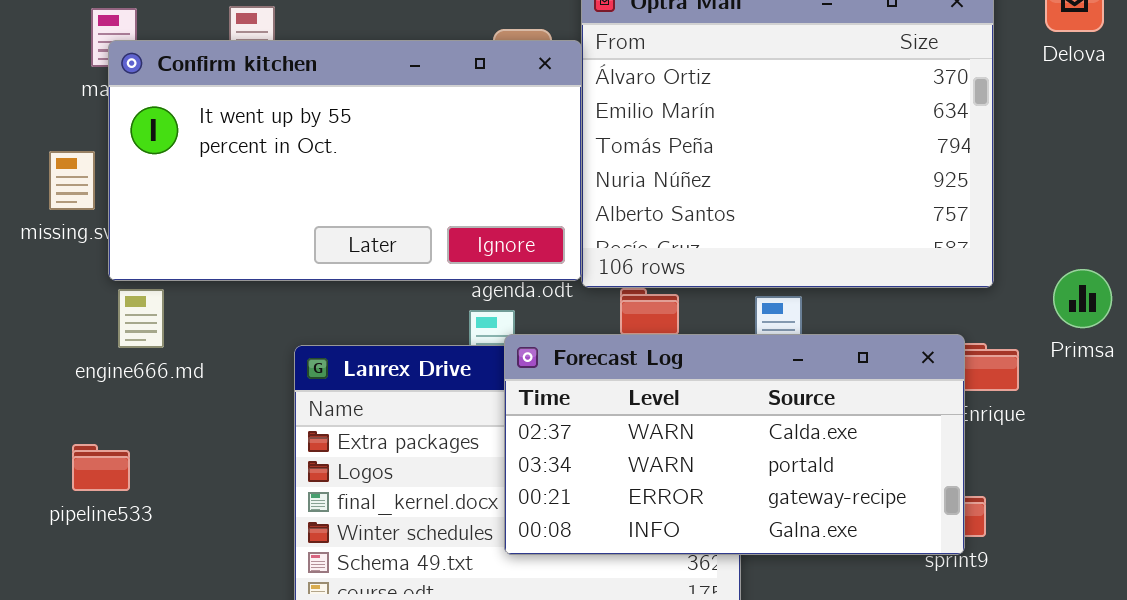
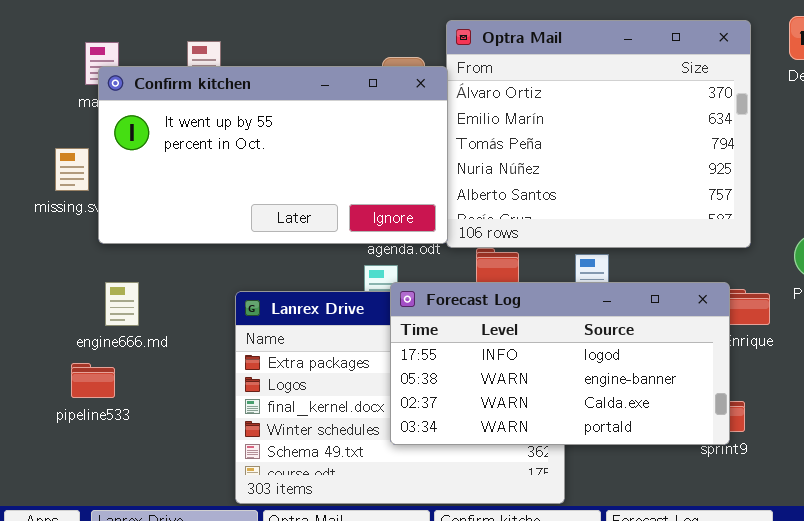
engine666.md: [118,289,164,348] -> [105,282,139,326], moved
Forecast Log: [504,334,965,555] -> [390,282,730,445], scrolled up 2 rows

